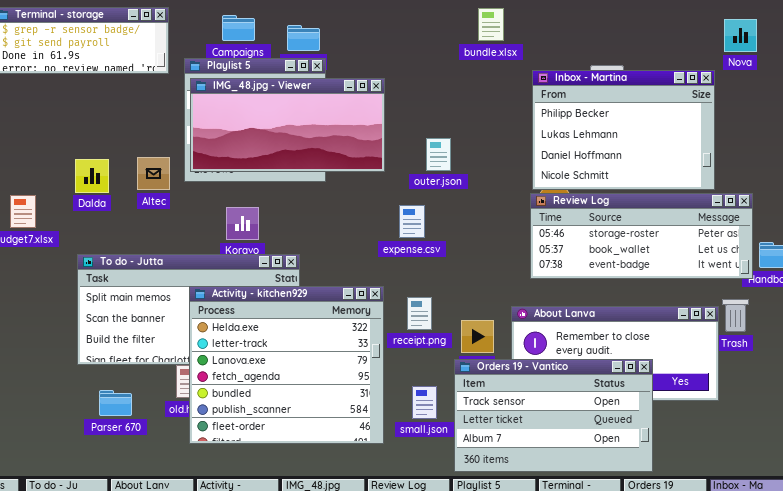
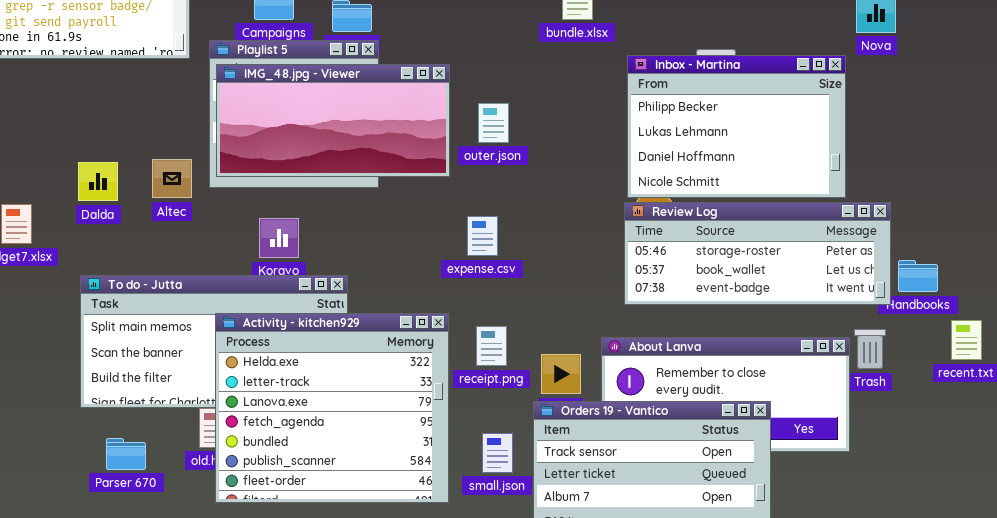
outer.json: [426,138,451,171] -> [478,103,509,143], moved

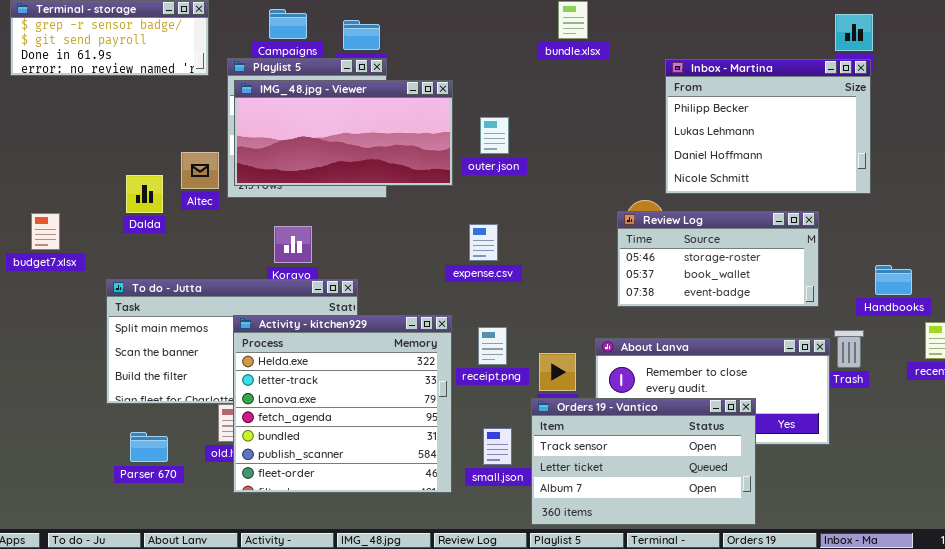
Inbox - Martina: [627,55,846,198] -> [665,59,871,194], moved
Altec: [152,159,192,198] -> [181,152,219,189], moved
Dalda: [78,162,118,201] -> [126,175,163,213], moved
Review Log: [624,202,891,305] -> [617,211,819,307], resized

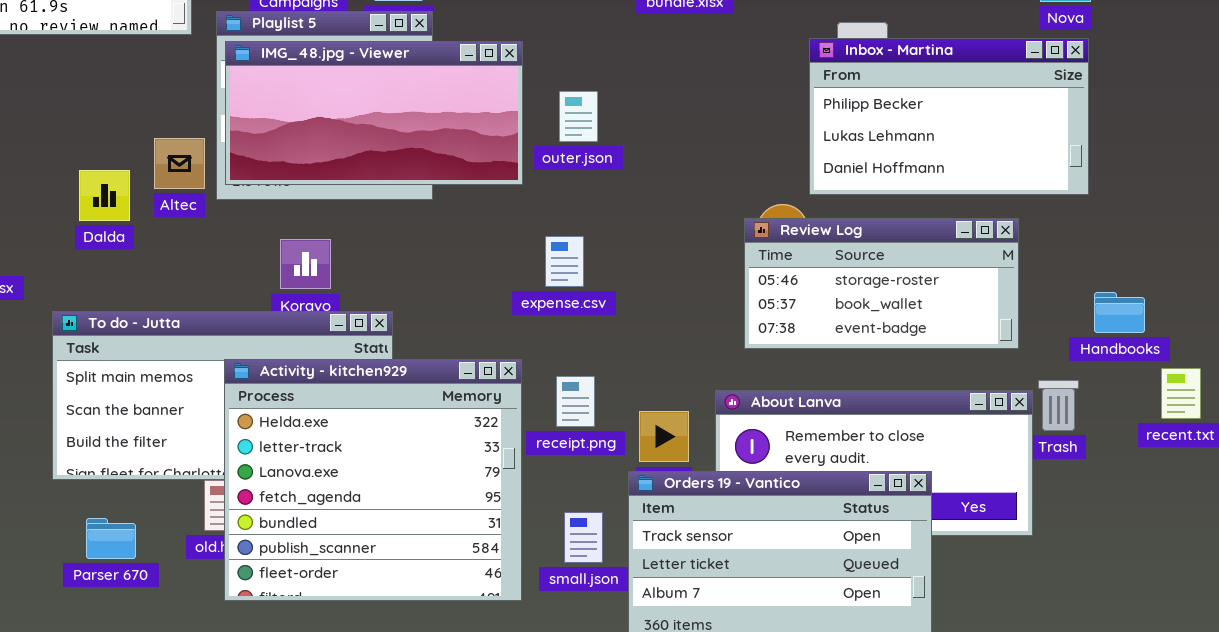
Inbox - Martina: [665,59,871,194] -> [809,38,1089,195], resized

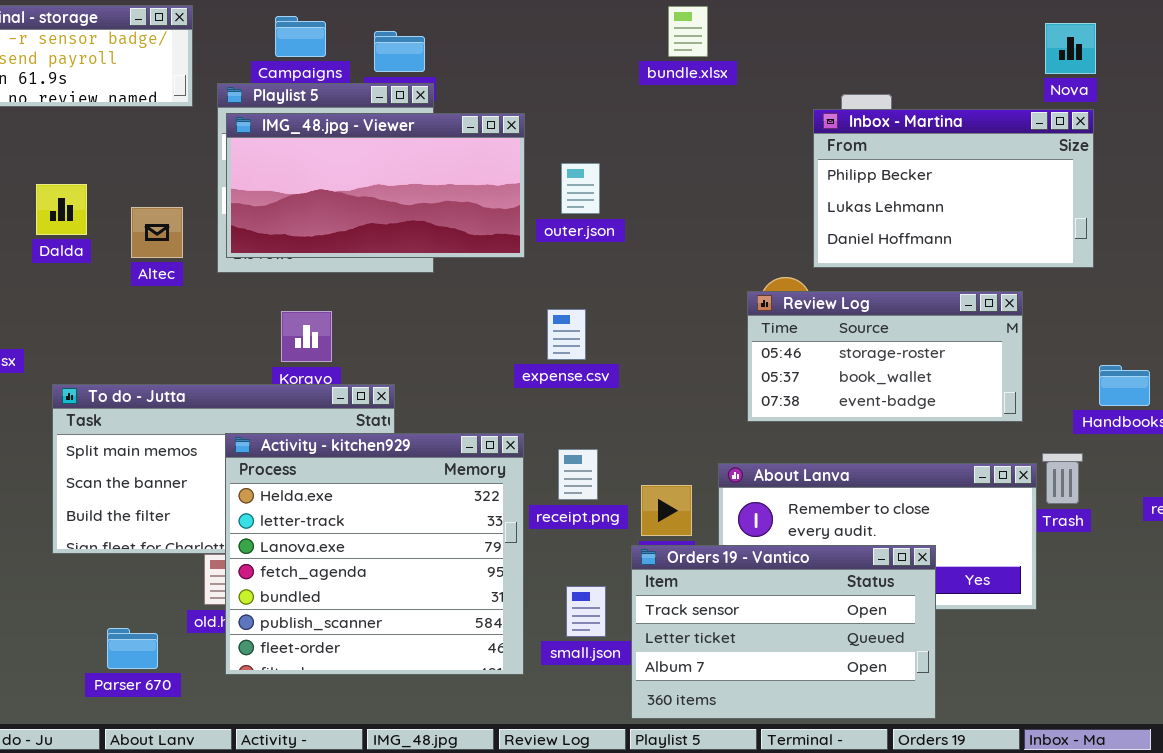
Altec: [154,138,205,189] -> [131,207,183,258], moved
Dalda: [79,170,130,221] -> [36,184,87,235], moved
Parser 670: [86,518,136,559] -> [107,628,158,669], moved

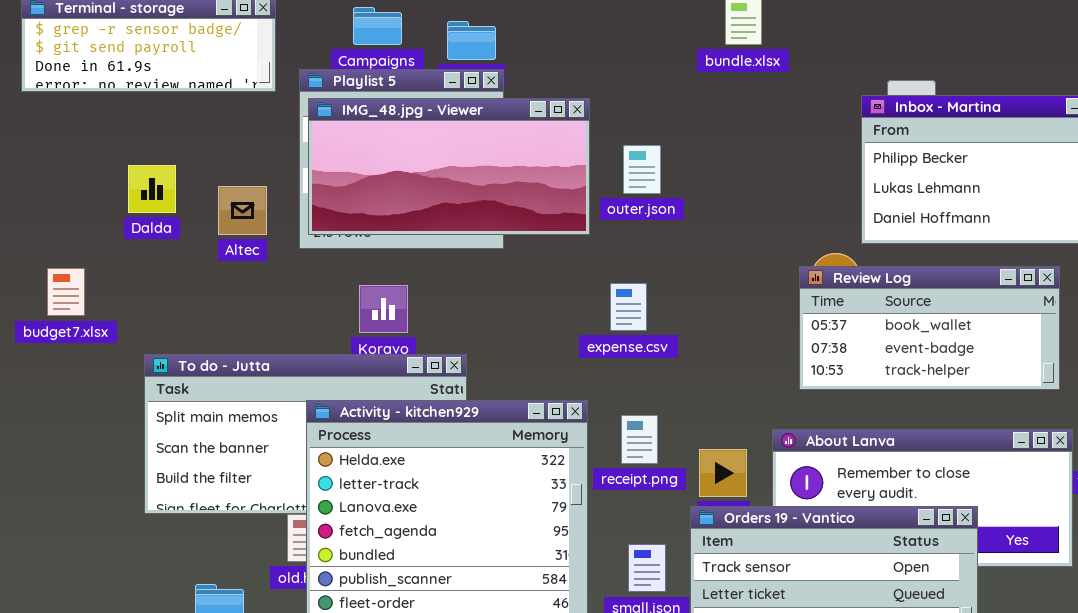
Review Log: [747,291,1023,422] -> [799,266,1060,390], scrolled down 1 row

